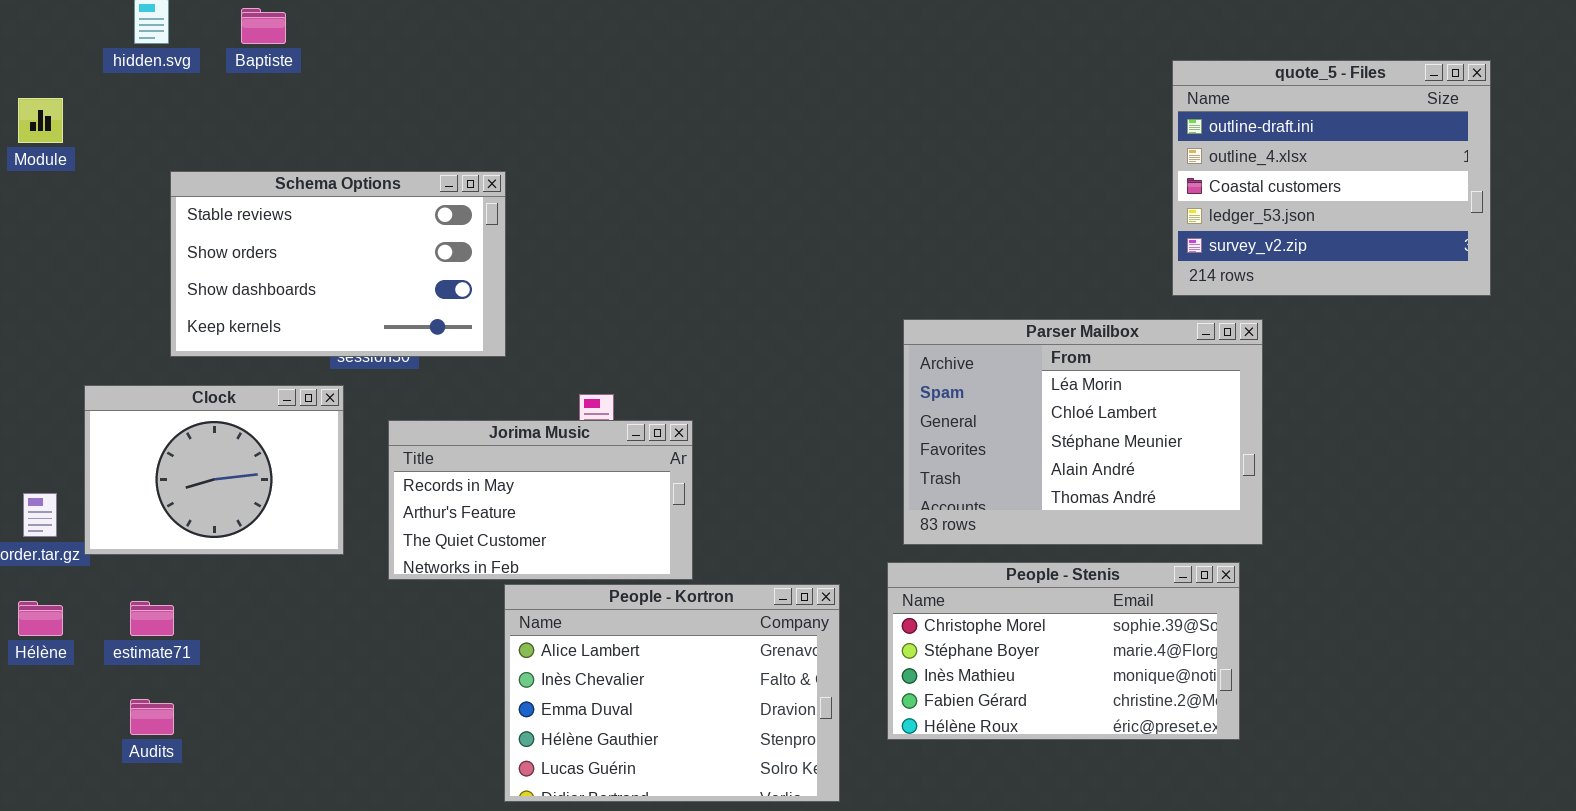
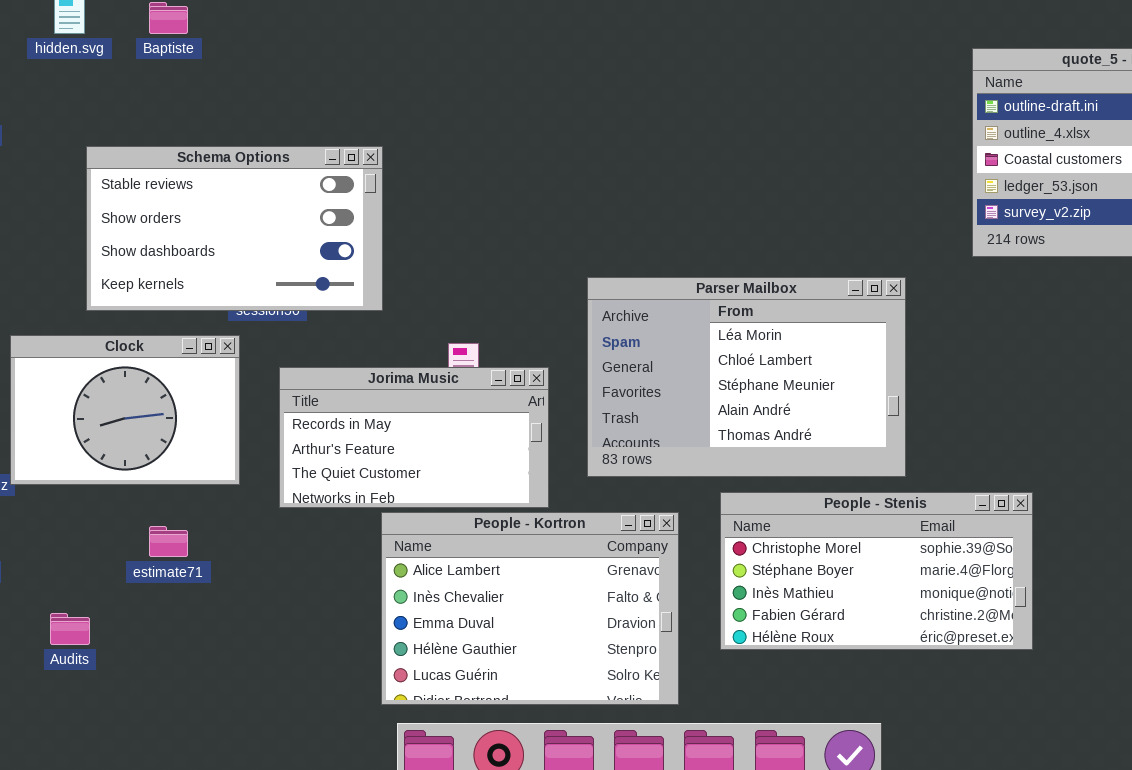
Parser Mailbox: [903,319,1263,545] -> [587,277,906,477], moved
estimate71: [130,601,174,636] -> [149,526,188,557], moved

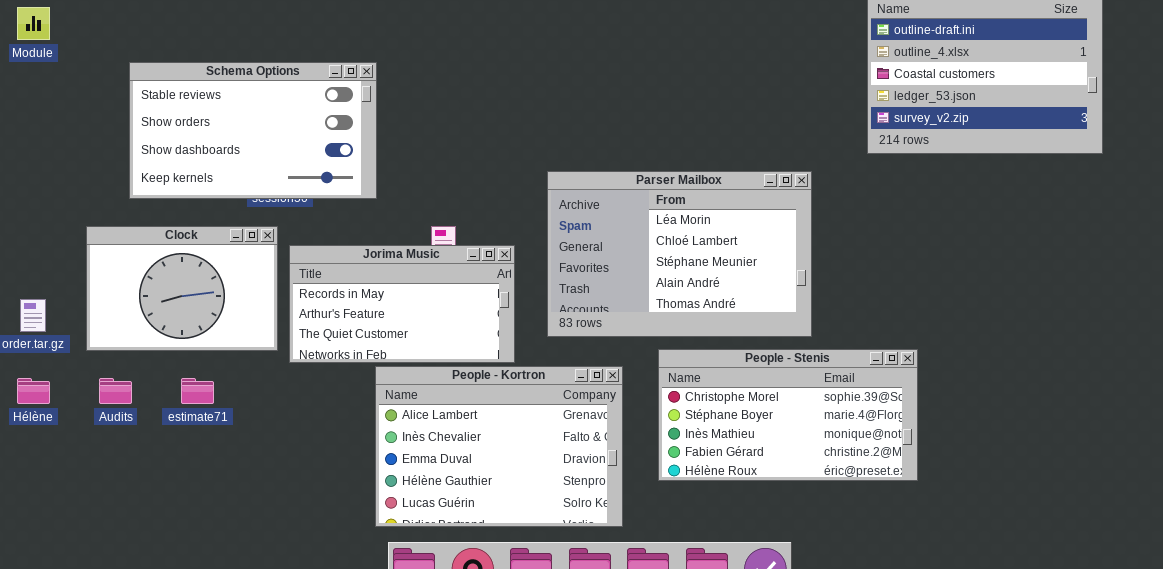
Clock: [10,335,240,485] -> [86,226,278,351], moved
Audits: [50,613,90,645] -> [99,378,132,404], moved

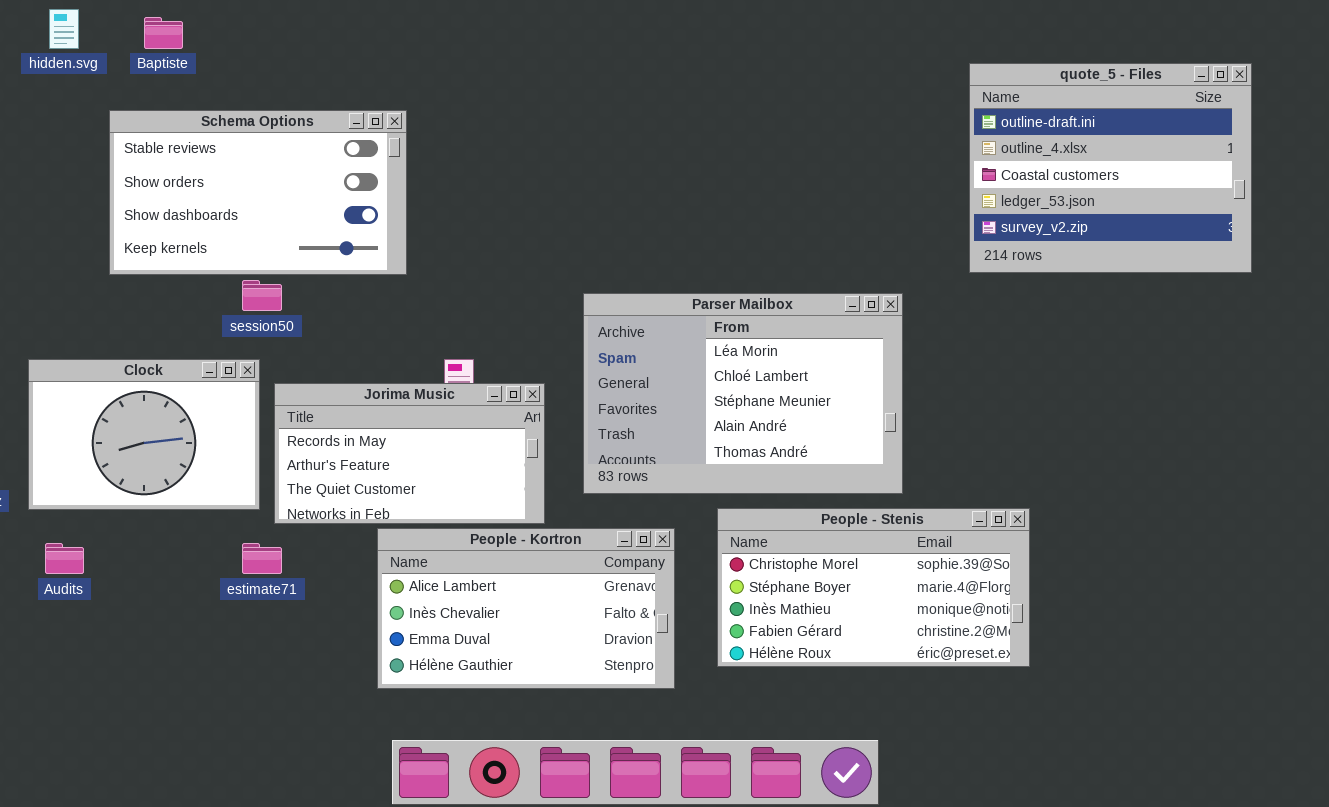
Schema Options: [129,62,377,199] -> [109,110,407,275], moved
People - Kortron: [375,366,623,527] -> [377,528,675,689], resized
estimate71: [181,378,214,404] -> [242,543,282,574], moved

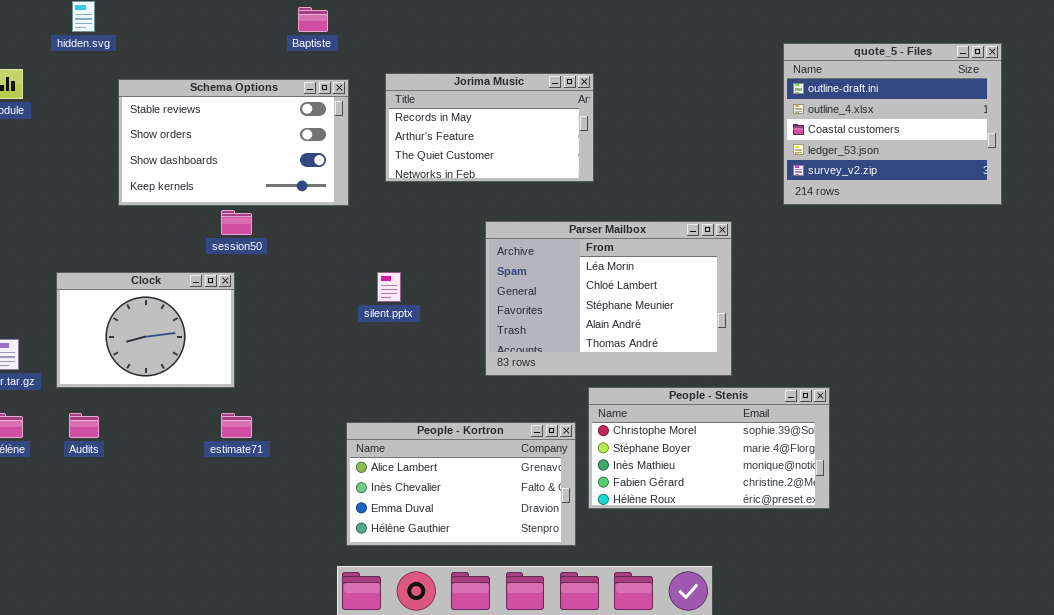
Baptiste: [144,17,183,49] -> [298,7,328,32], moved
Jorima Music: [274,383,545,524] -> [385,73,594,182], moved
People - Kortron: [377,528,675,689] -> [346,422,576,546], moved

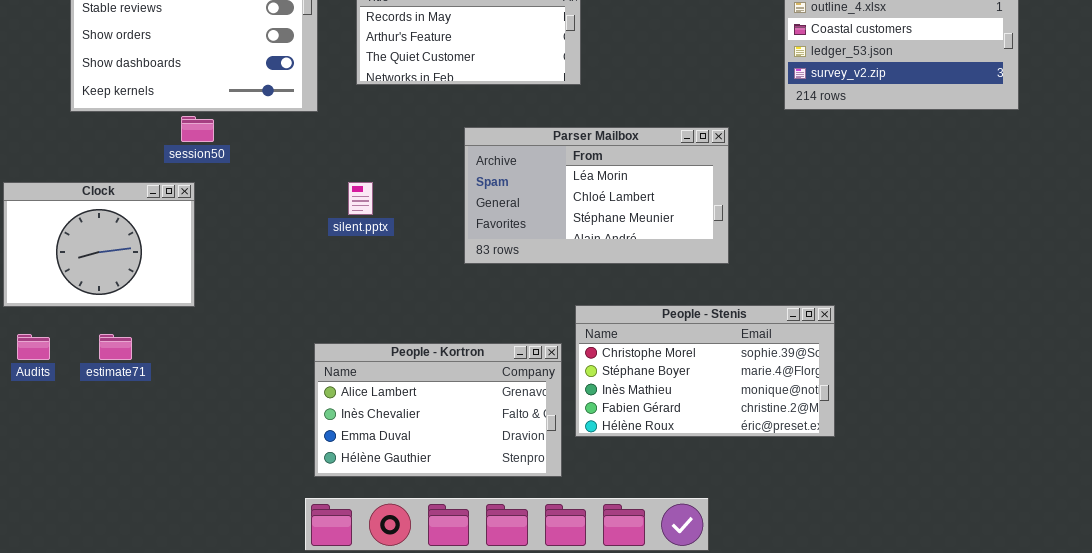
Parser Mailbox: [485,221,732,376] -> [464,127,729,264], resized
estimate71: [221,413,252,438] -> [99,334,132,360], moved

